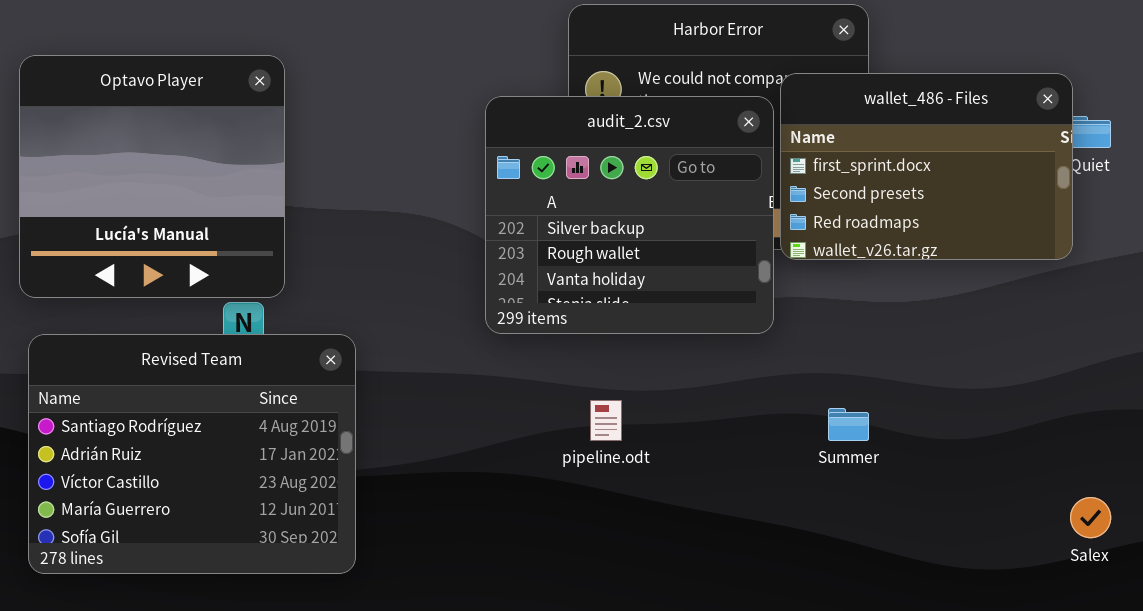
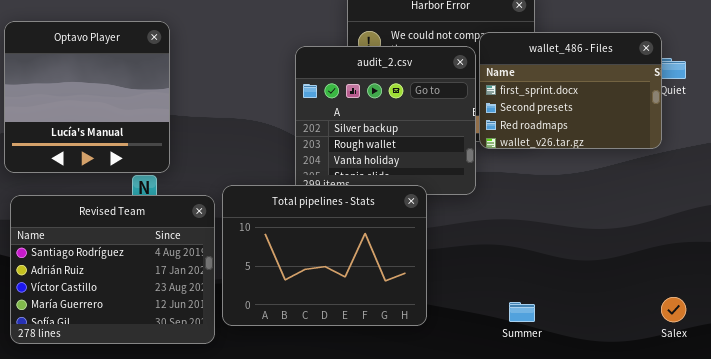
Total pipelines - Stats: none -> [222,185,427,326], opened
Summer: [828,408,869,441] -> [509,302,535,322], moved

